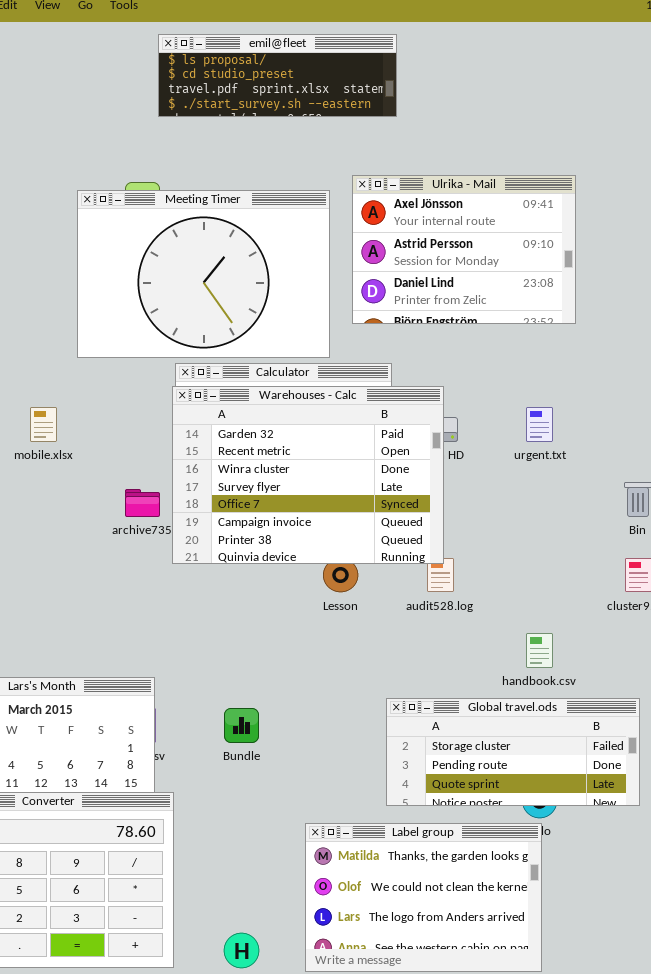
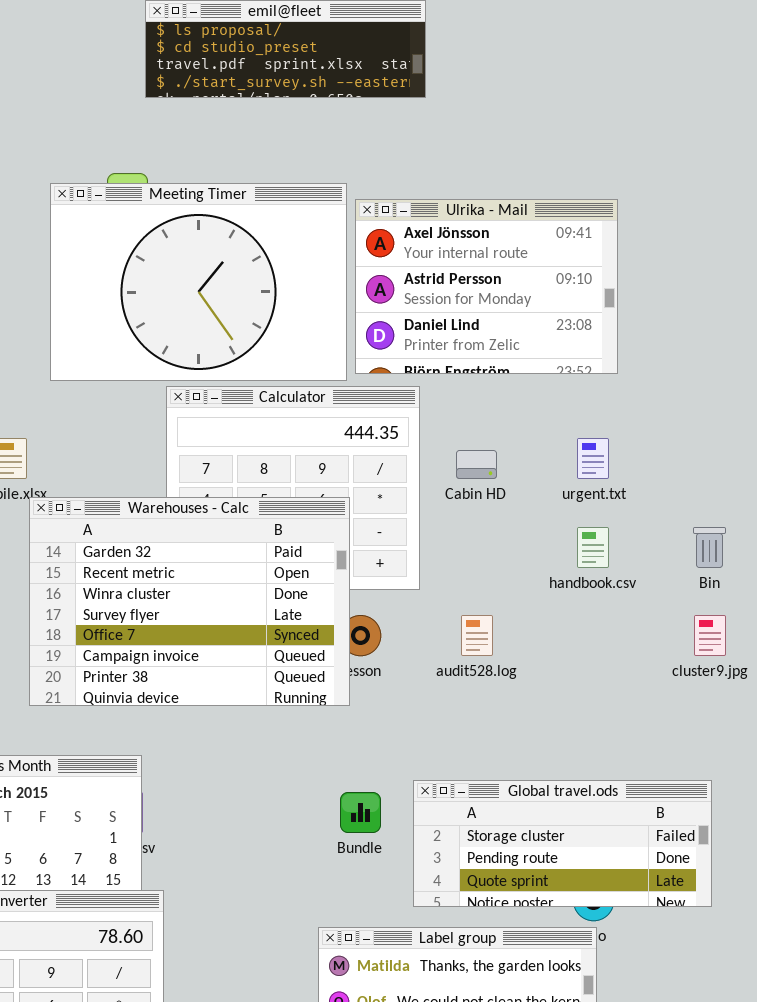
Ulrika - Mail: [352,175,576,324] -> [355,199,618,374], moved
Warehouses - Calc: [172,386,444,564] -> [29,497,350,706], moved
handbook.csv: [526,633,553,668] -> [577,527,609,568], moved
Bundle: [224,708,259,743] -> [340,792,381,833], moved

